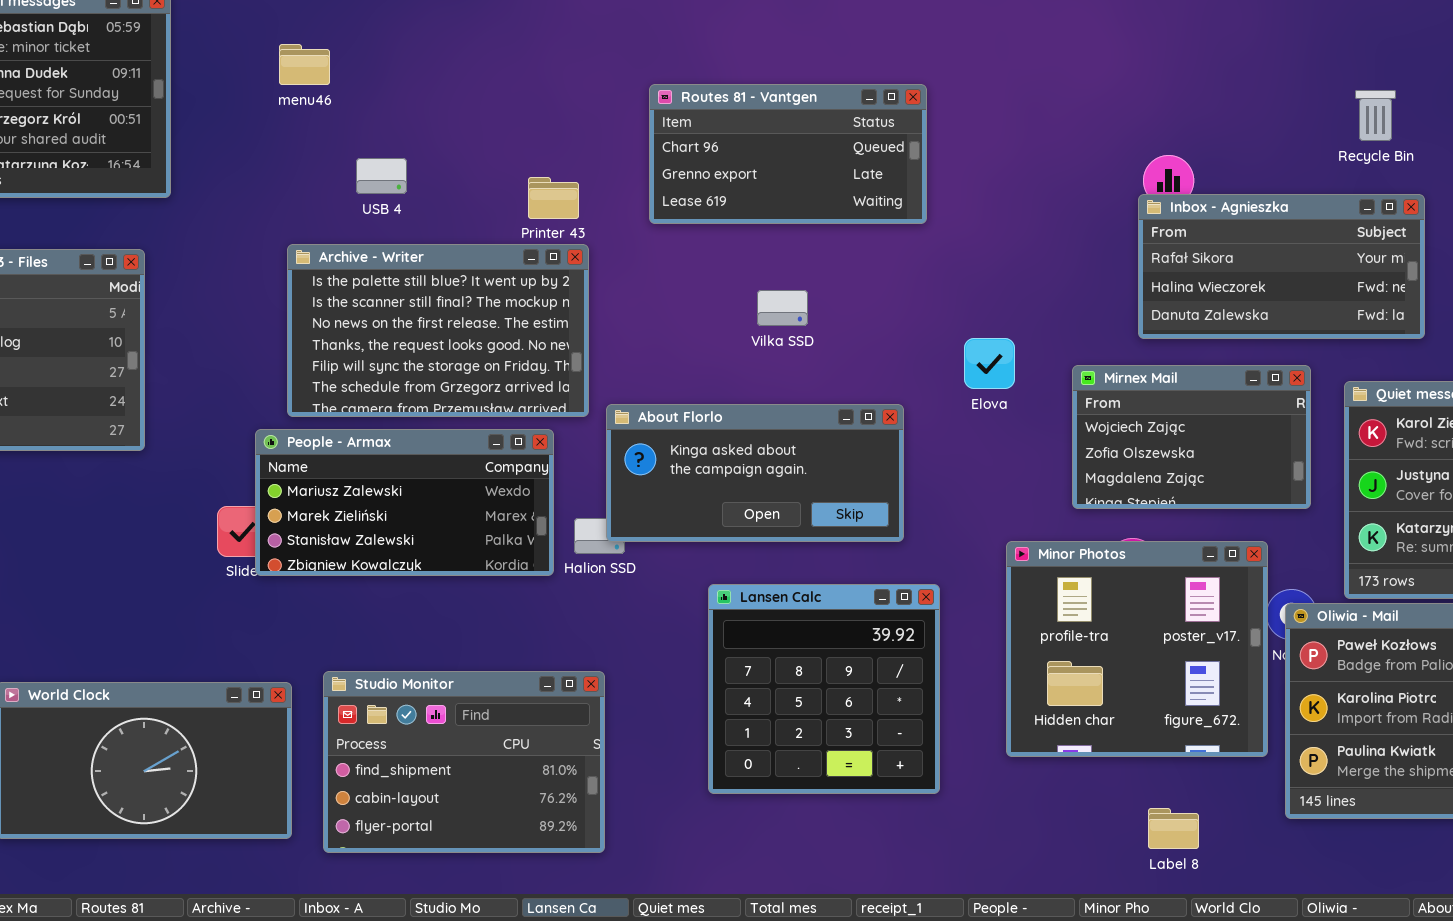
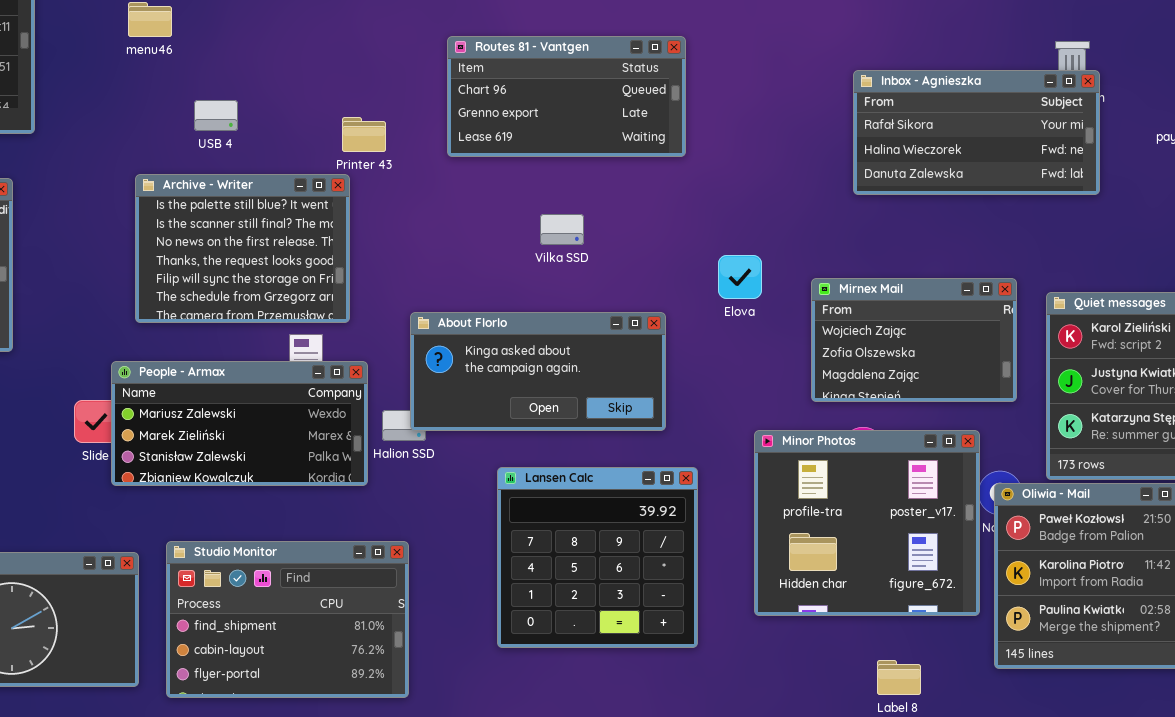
Inbox - Agnieszka: [1138,194,1425,339] -> [853,70,1100,195], moved
Archive - Writer: [287,244,589,417] -> [135,174,350,323], resized
People - Armax: [255,429,554,576] -> [111,361,368,486], moved

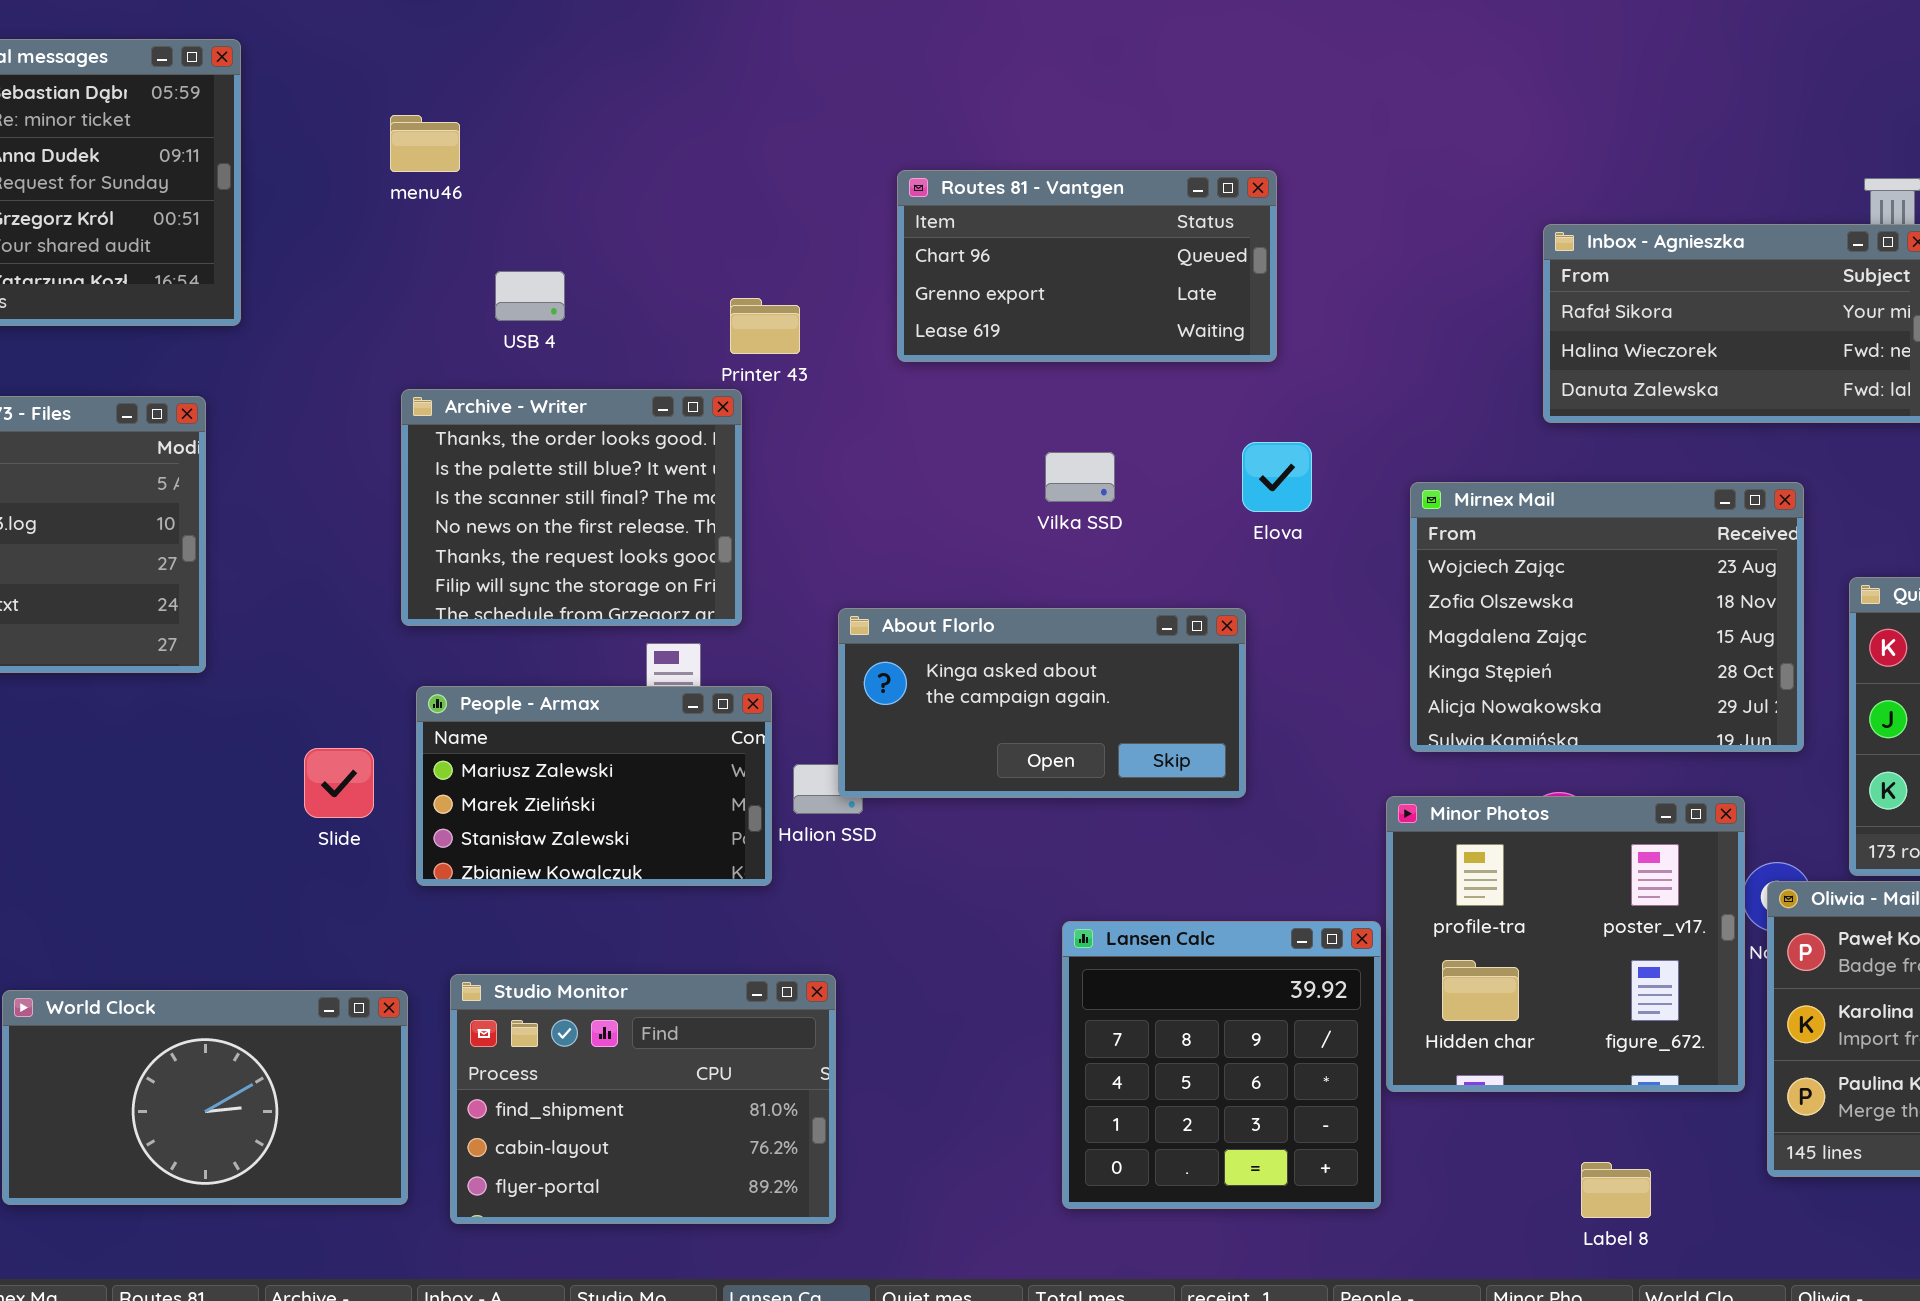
Archive - Writer: [135,174,350,323] -> [401,389,742,626], scrolled up 1 row
Elova: [718,255,762,299] -> [1242,442,1312,512], moved
Mirnex Mail: [811,278,1017,402] -> [1410,482,1804,752], resized
People - Armax: [111,361,368,486] -> [416,686,772,886], resized
Lansen Calc: [497,467,698,648] -> [1062,921,1381,1209], moved

